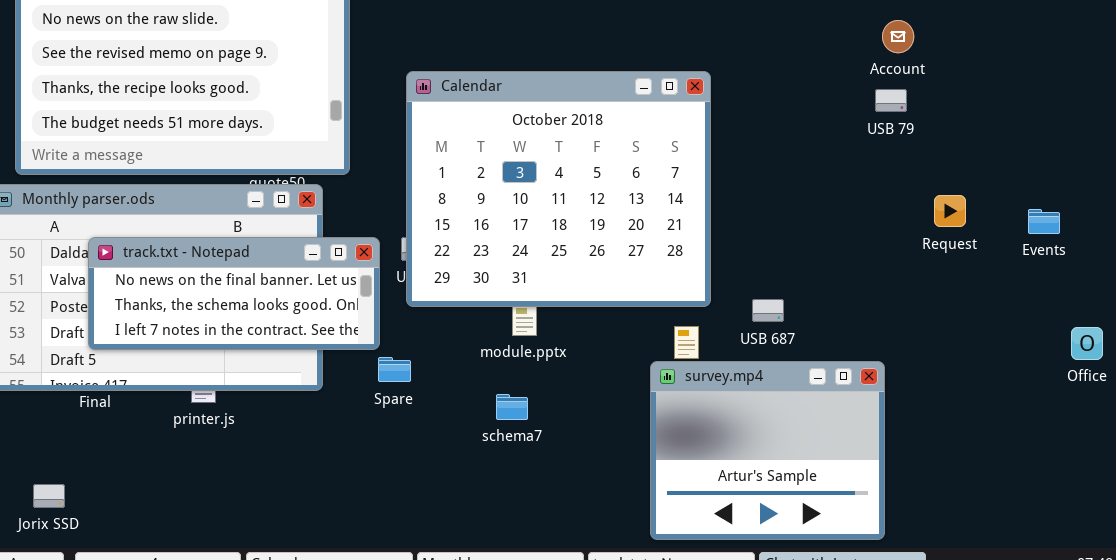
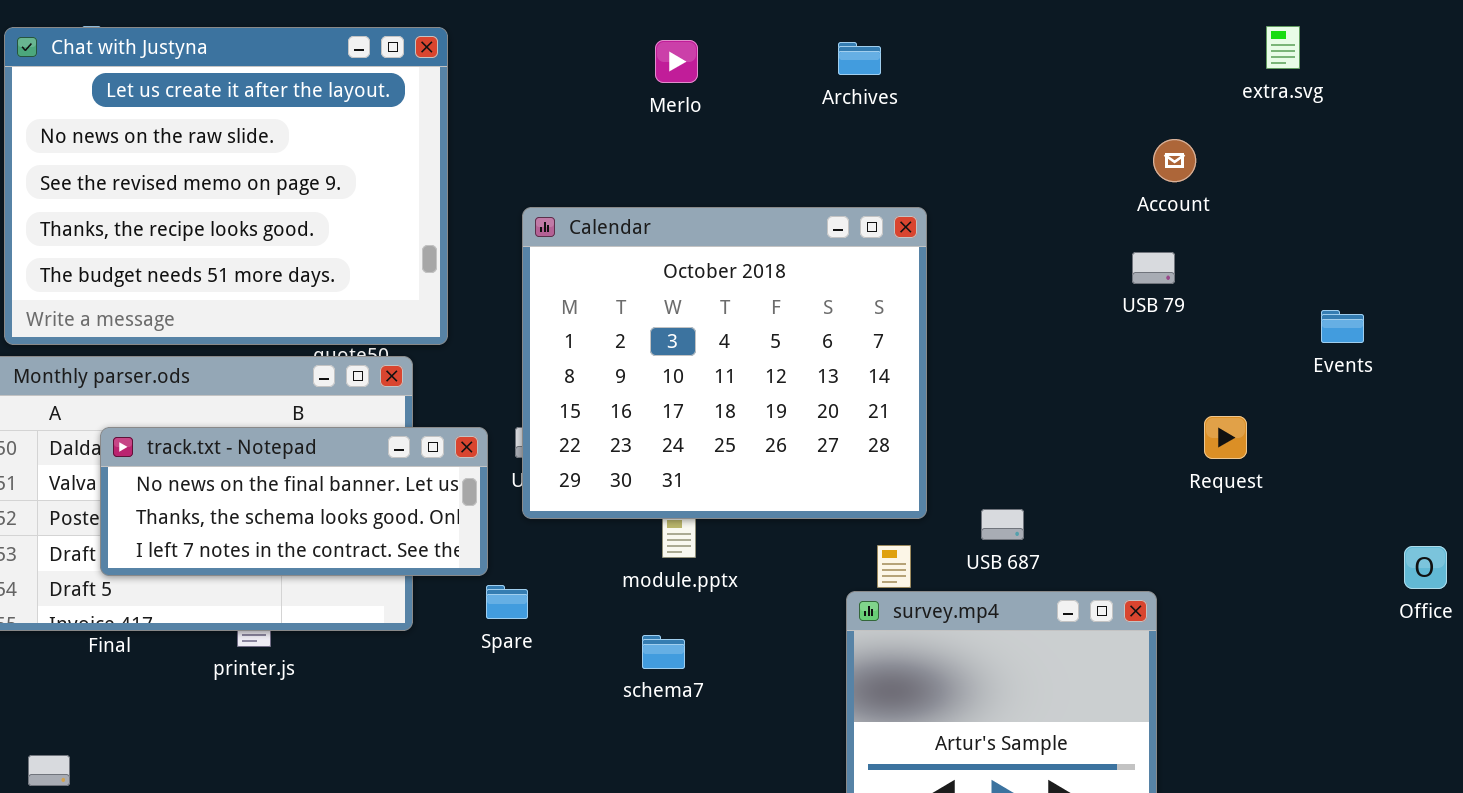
USB 79: [875,89,907,112] -> [1132,252,1175,284], moved
Request: [934,195,966,227] -> [1204,416,1247,459], moved
Events: [1028,209,1060,234] -> [1321,310,1364,343], moved

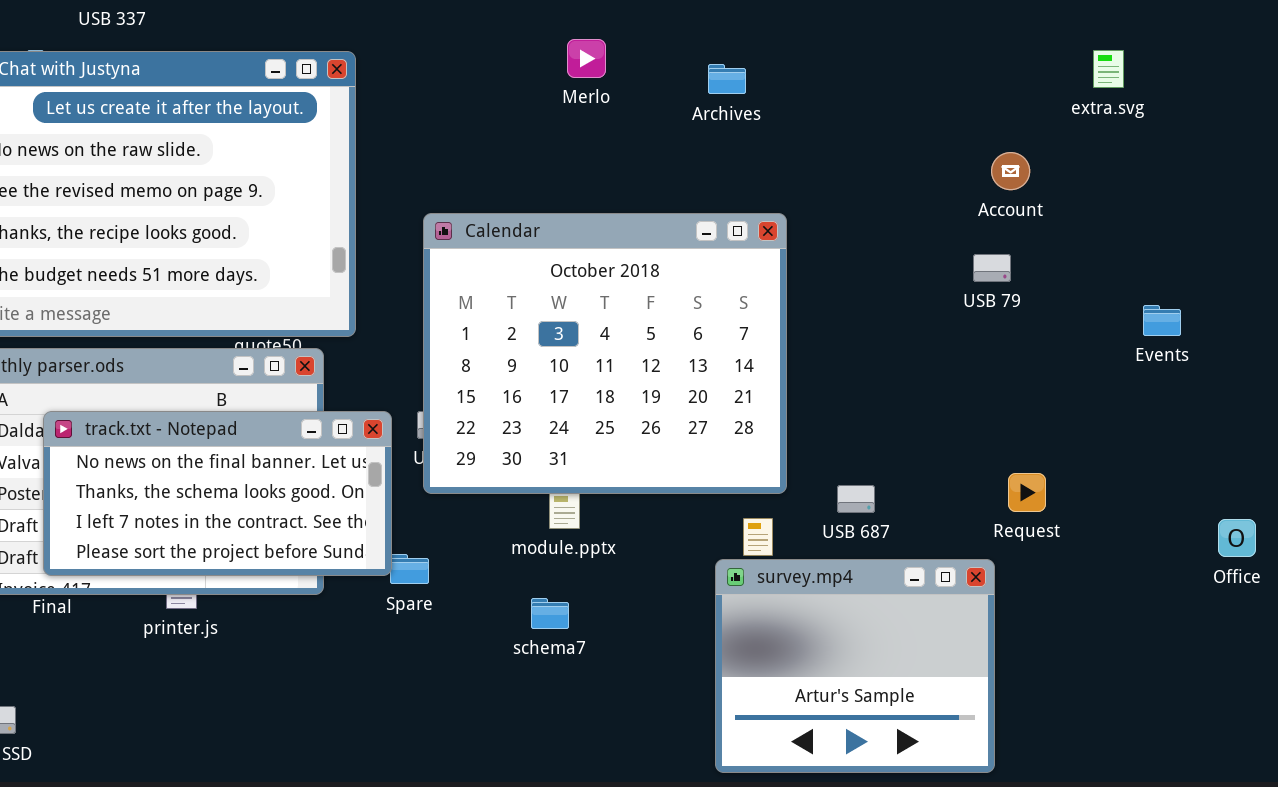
Merlo: [655,40,698,83] -> [567,39,606,78], moved
Request: [1204,416,1247,459] -> [1008,473,1046,512], moved
track.txt - Notepad: [100,427,488,576] -> [43,411,392,576], resized

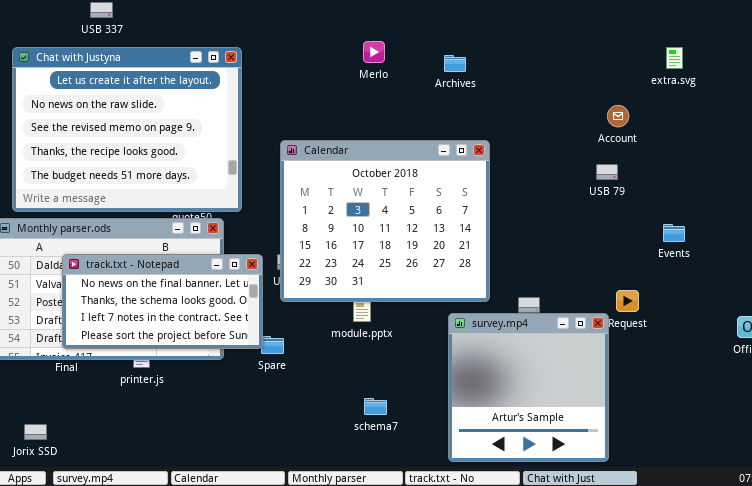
Events: [1143,305,1181,336] -> [663,224,685,242], moved
survey.mp4: [715,559,995,773] -> [448,313,609,462], resized
schema7: [531,598,569,629] -> [364,398,387,415], moved

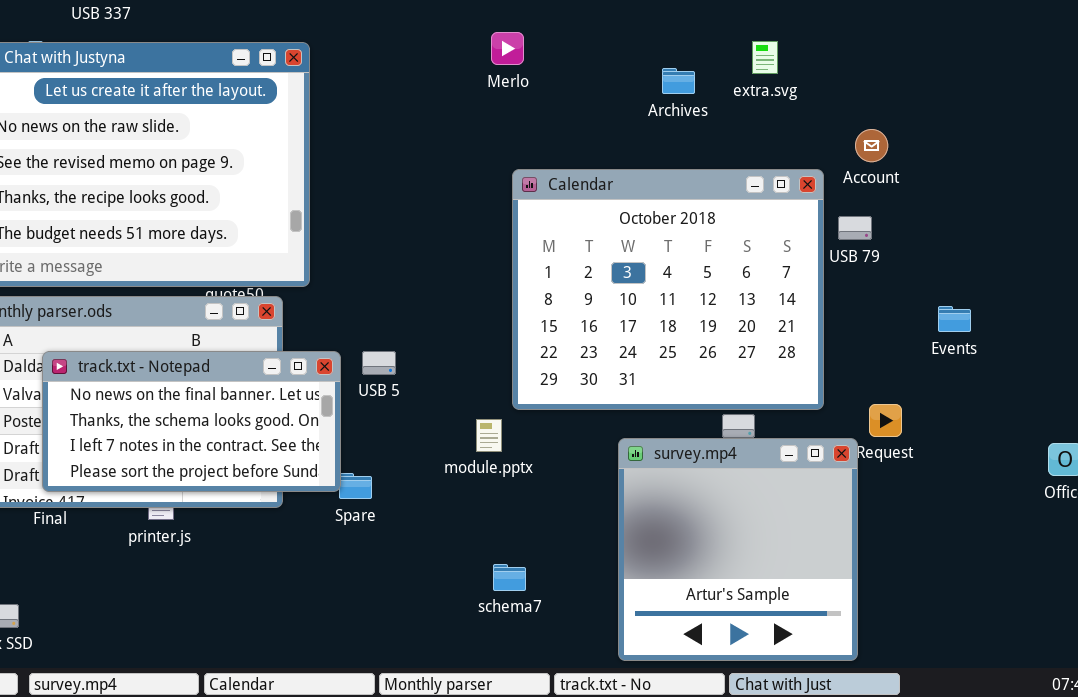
extra.svg: [666,47,683,69] -> [752,41,778,74], moved
Archives: [444,55,466,72] -> [662,68,695,94], moved
Calendar: [280,140,490,302] -> [512,169,824,410], moved

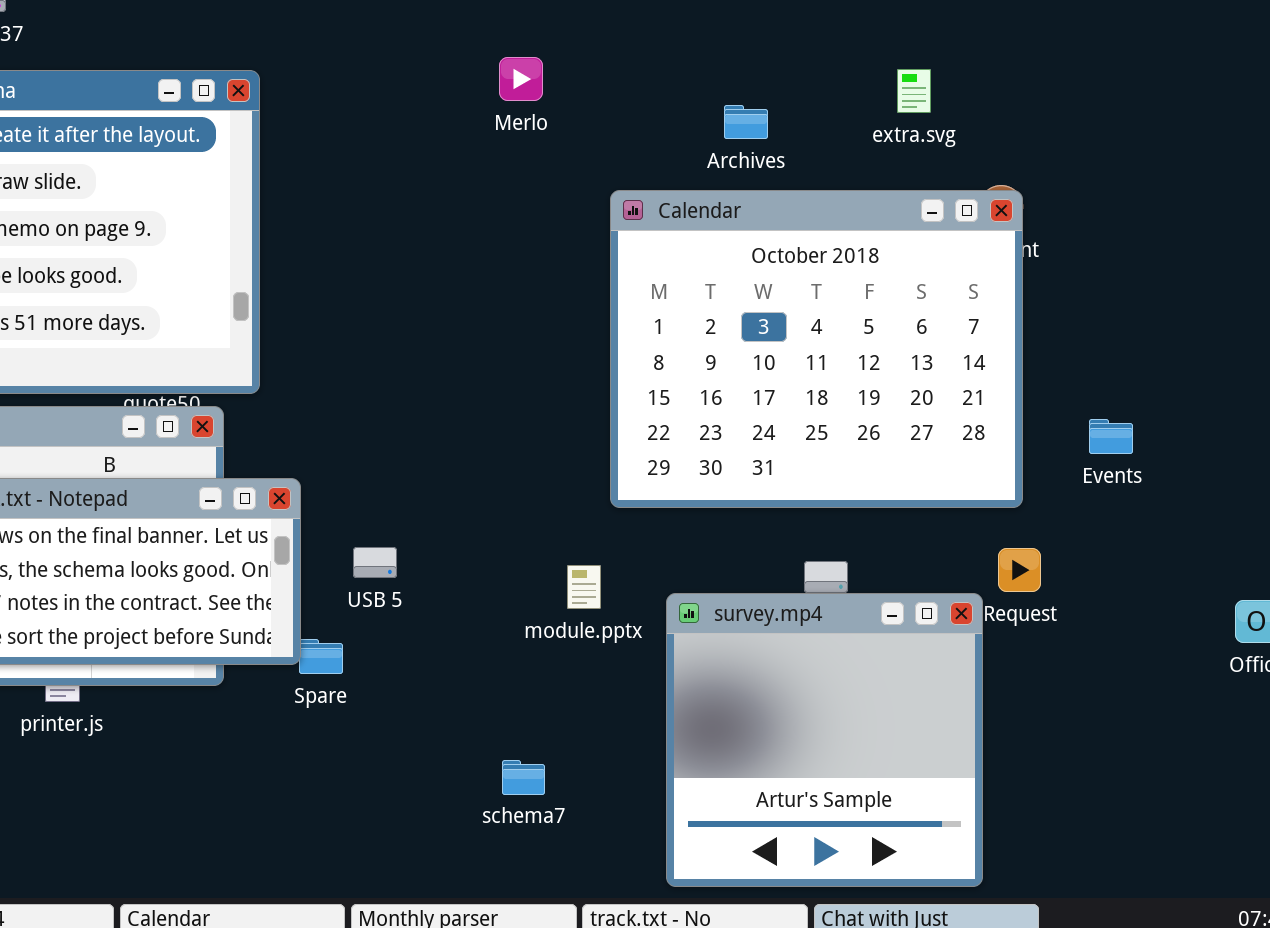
extra.svg: [752,41,778,74] -> [897,69,931,113], moved
Calendar: [512,169,824,410] -> [610,190,1023,508], moved
USB 5: [362,351,396,375] -> [353,547,397,578], moved
module.pptx: [476,419,502,452] -> [567,565,601,609], moved

